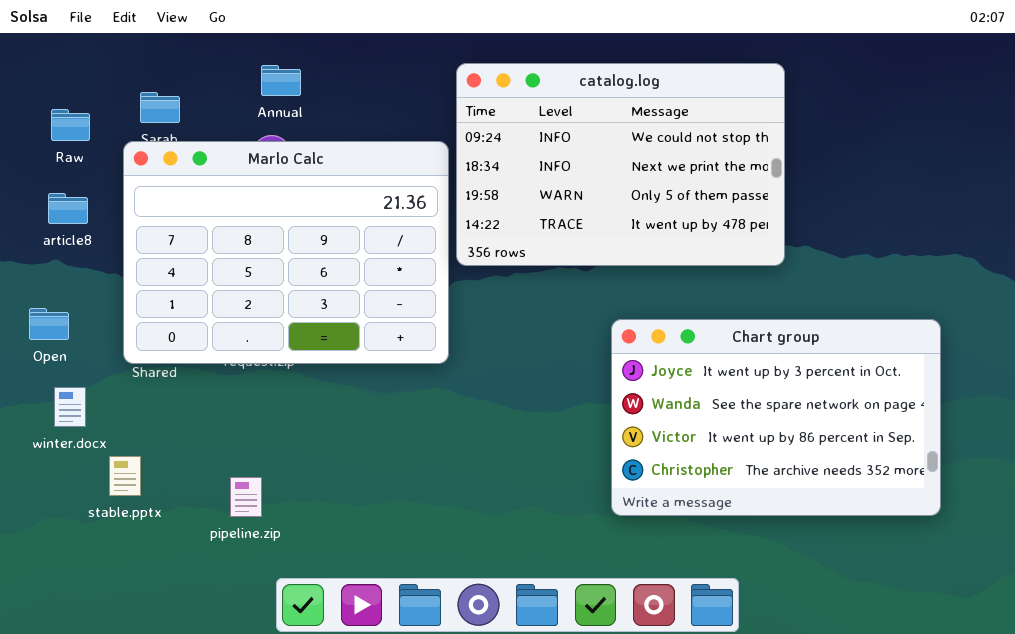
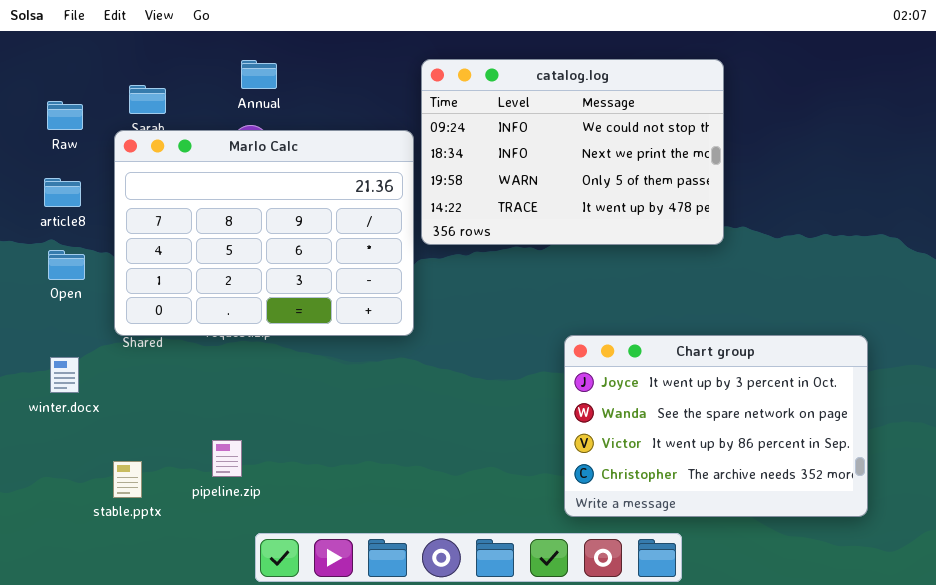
Open: [29,308,69,340] -> [48,250,85,280], moved
Chart group: [611,319,941,516] -> [564,335,868,517], moved
stable.pptx: [109,456,141,496] -> [113,461,142,498], moved

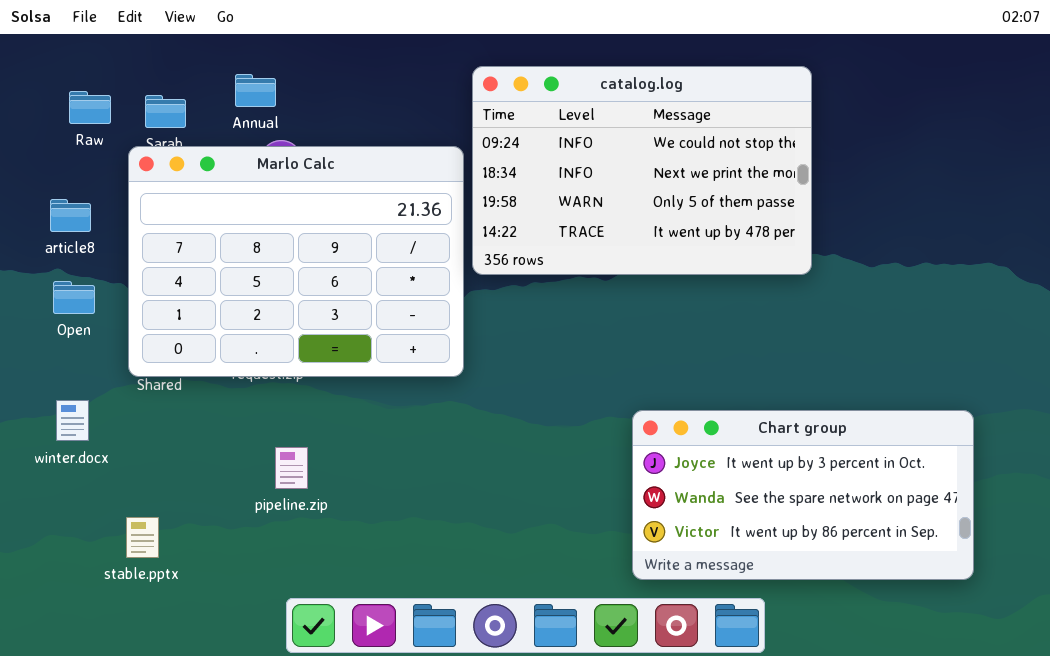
Annual: [241,60,277,89] -> [235,74,276,107], moved
Raw: [47,101,83,130] -> [69,91,111,124], moved
Chart group: [564,335,868,517] -> [632,410,974,580], resized
pipeline.zip: [212,440,242,477] -> [275,447,308,489], moved

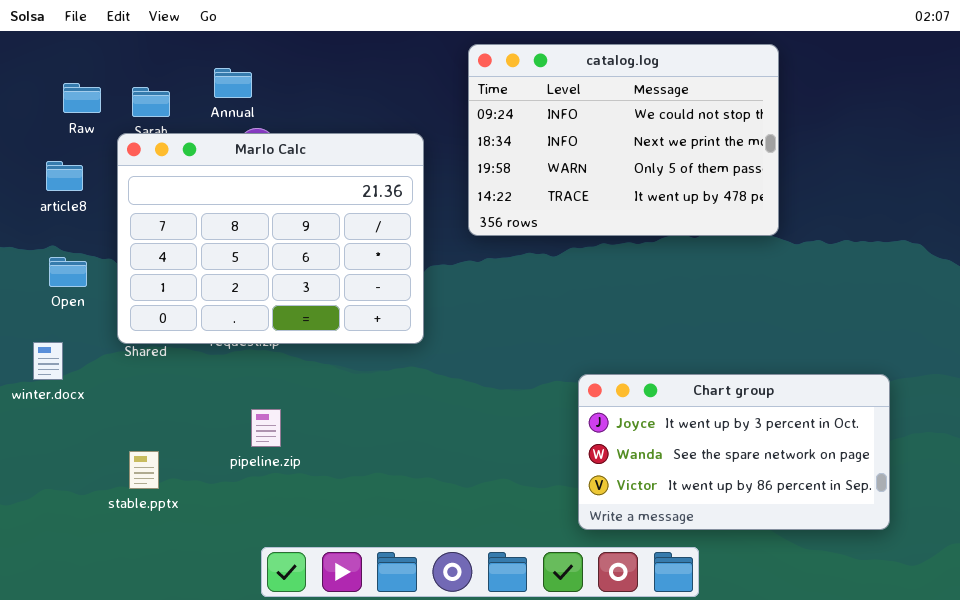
catalog.log: [472,66,812,275] -> [468,44,779,236], moved
article8: [50,199,91,232] -> [46,161,83,191], moved
winter.docx: [56,400,89,441] -> [33,342,63,380], moved
stable.pptx: [126,517,159,558] -> [129,451,159,489], moved

